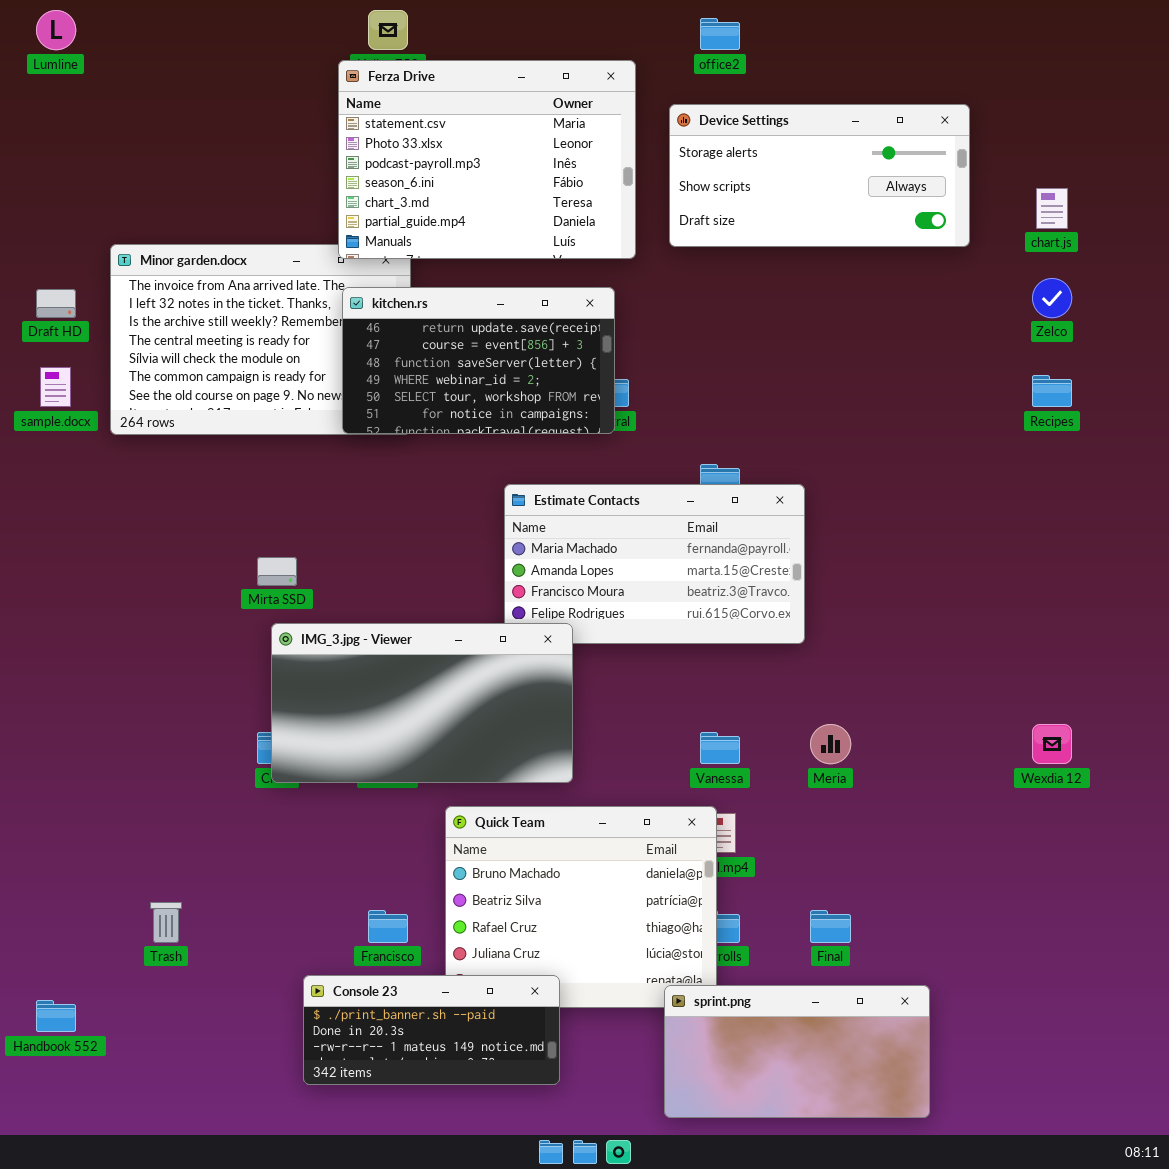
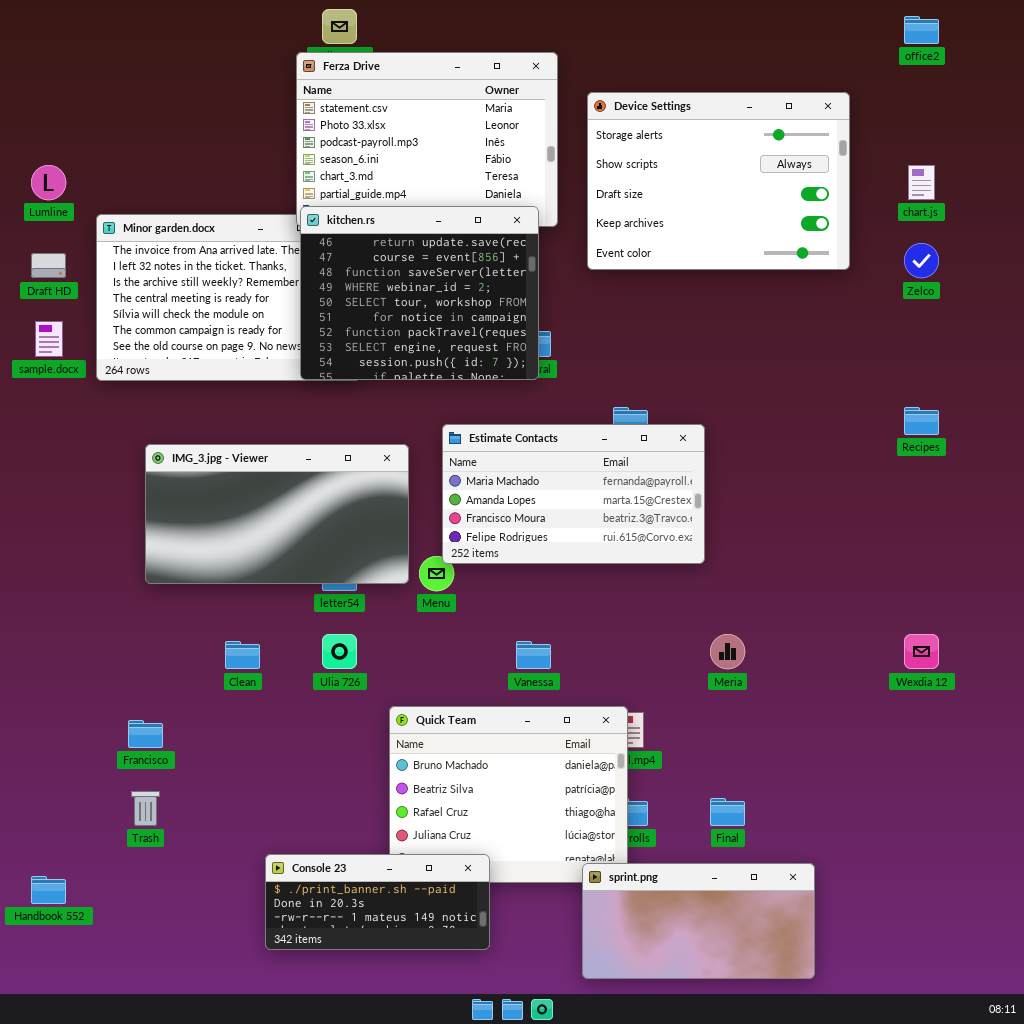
Lumline: [36,10,76,50] -> [31,165,66,200], moved
office2: [700,18,740,50] -> [904,16,939,44], moved
Device Settings: [669,104,970,247] -> [587,92,850,270], resized
kitchen.rs: [342,287,615,434] -> [300,206,539,380], resized
Recipes: [1032,375,1072,407] -> [904,407,939,435], moved
IMG_3.jpg - Viewer: [271,623,573,783] -> [145,444,409,584], moved
Vanessa: [700,732,740,764] -> [516,641,551,669], moved
Francisco: [368,910,408,943] -> [128,720,163,748], moved

